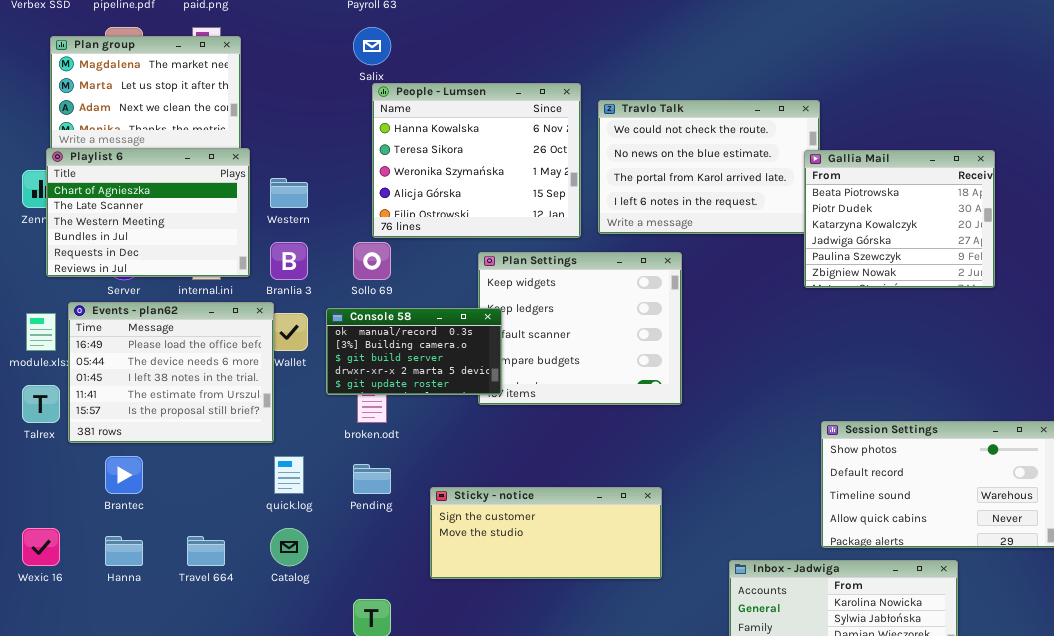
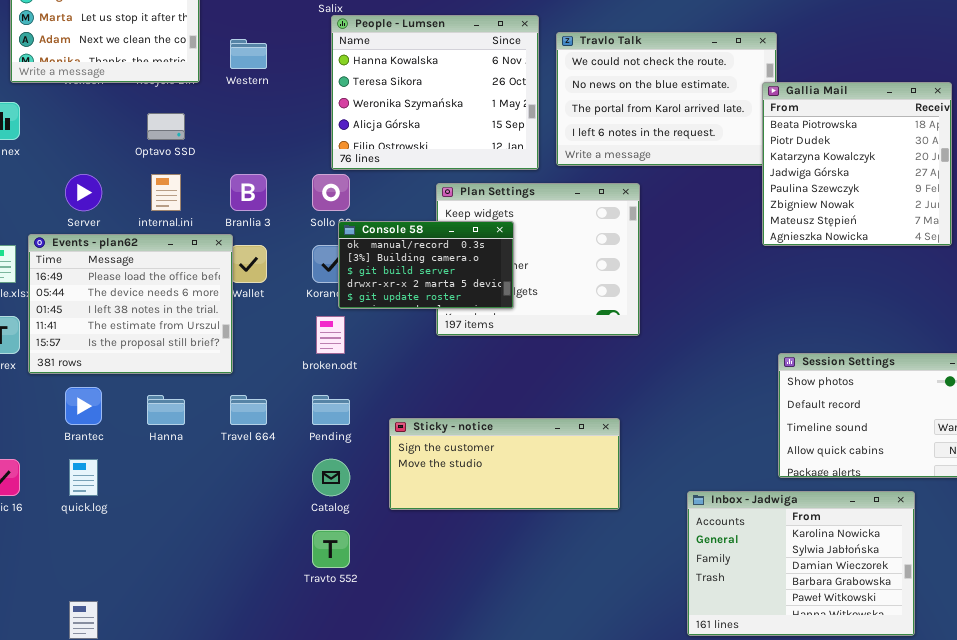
Playlist 6: [46,148,250,277] -> none, closed
Gallia Mail: [804,150,995,288] -> [762,82,952,246], resized
Western: [270,178,308,208] -> [230,39,267,69], moved
Console 58: [326,308,502,395] -> [338,221,514,309], moved
quick.log: [274,456,304,494] -> [69,459,98,496], moved
Catalog: [270,528,308,566] -> [312,459,350,496], moved
Hanna: [105,536,143,566] -> [147,395,185,425], moved
Travel 664: [187,536,225,566] -> [230,395,267,425], moved

